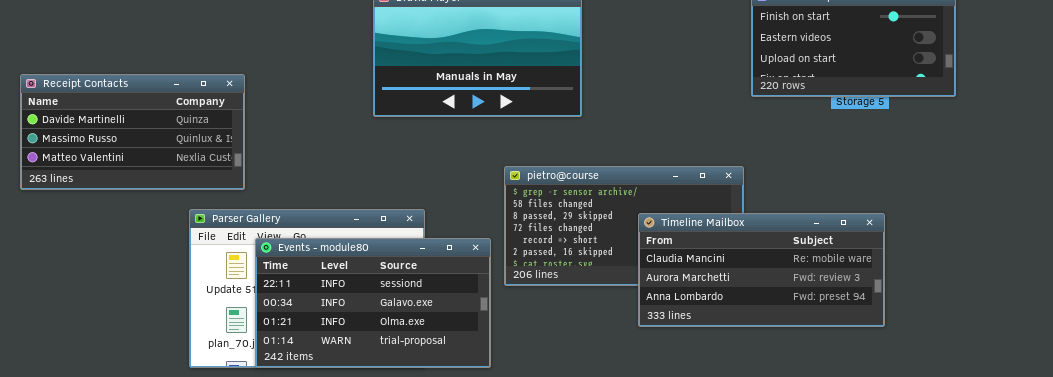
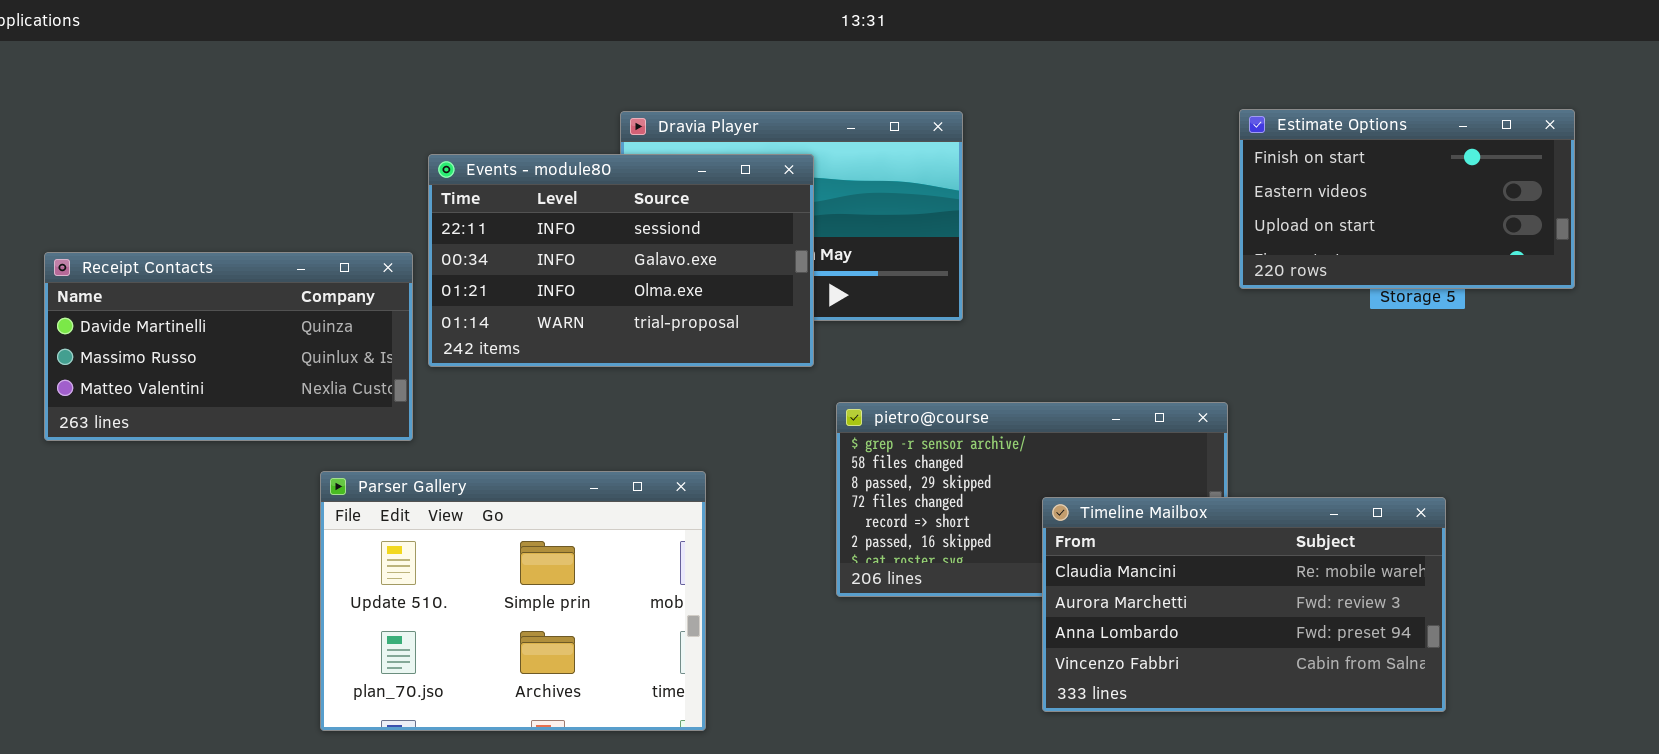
Timeline Mailbox: [638,213,885,327] -> [1042,497,1446,712], moved, resized
Events - module80: [255,238,491,368] -> [428,154,814,367], moved

